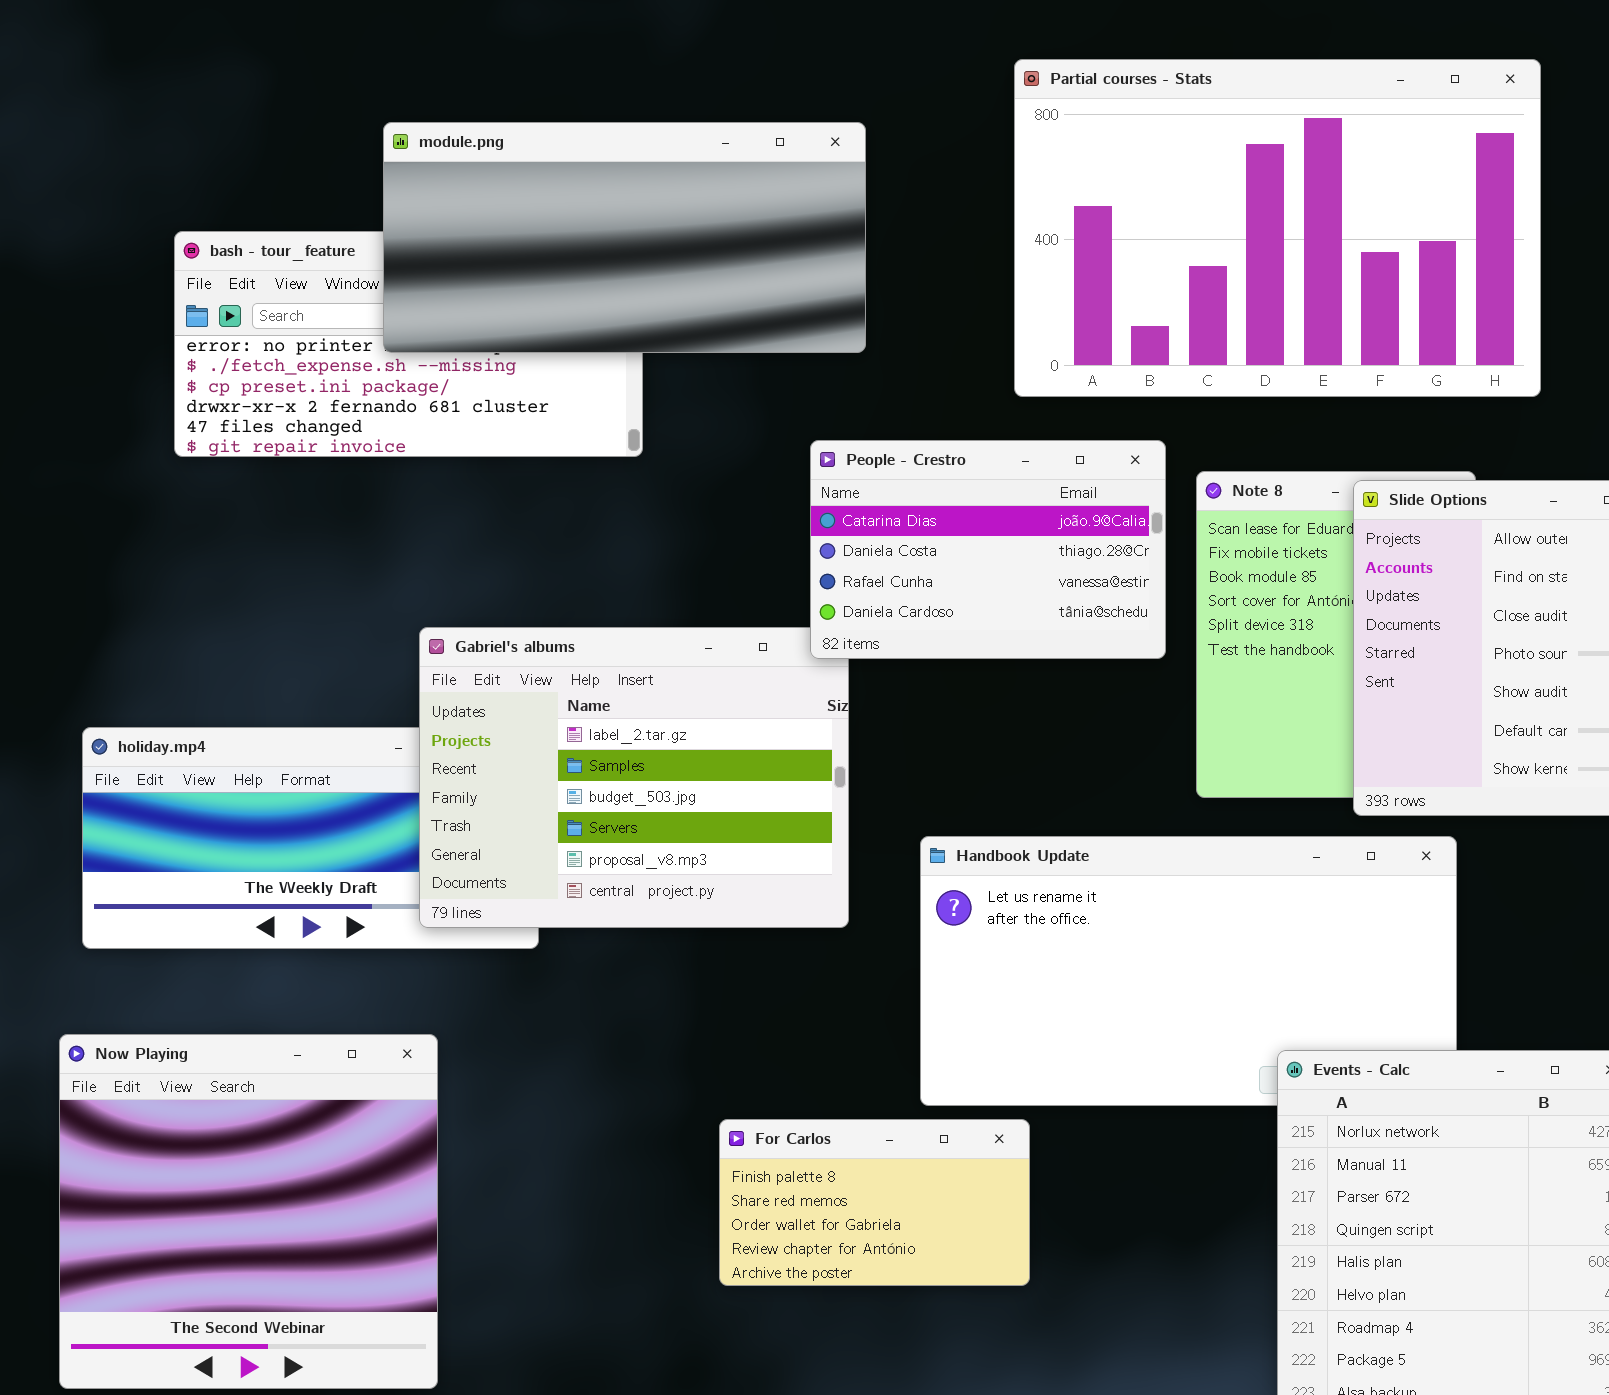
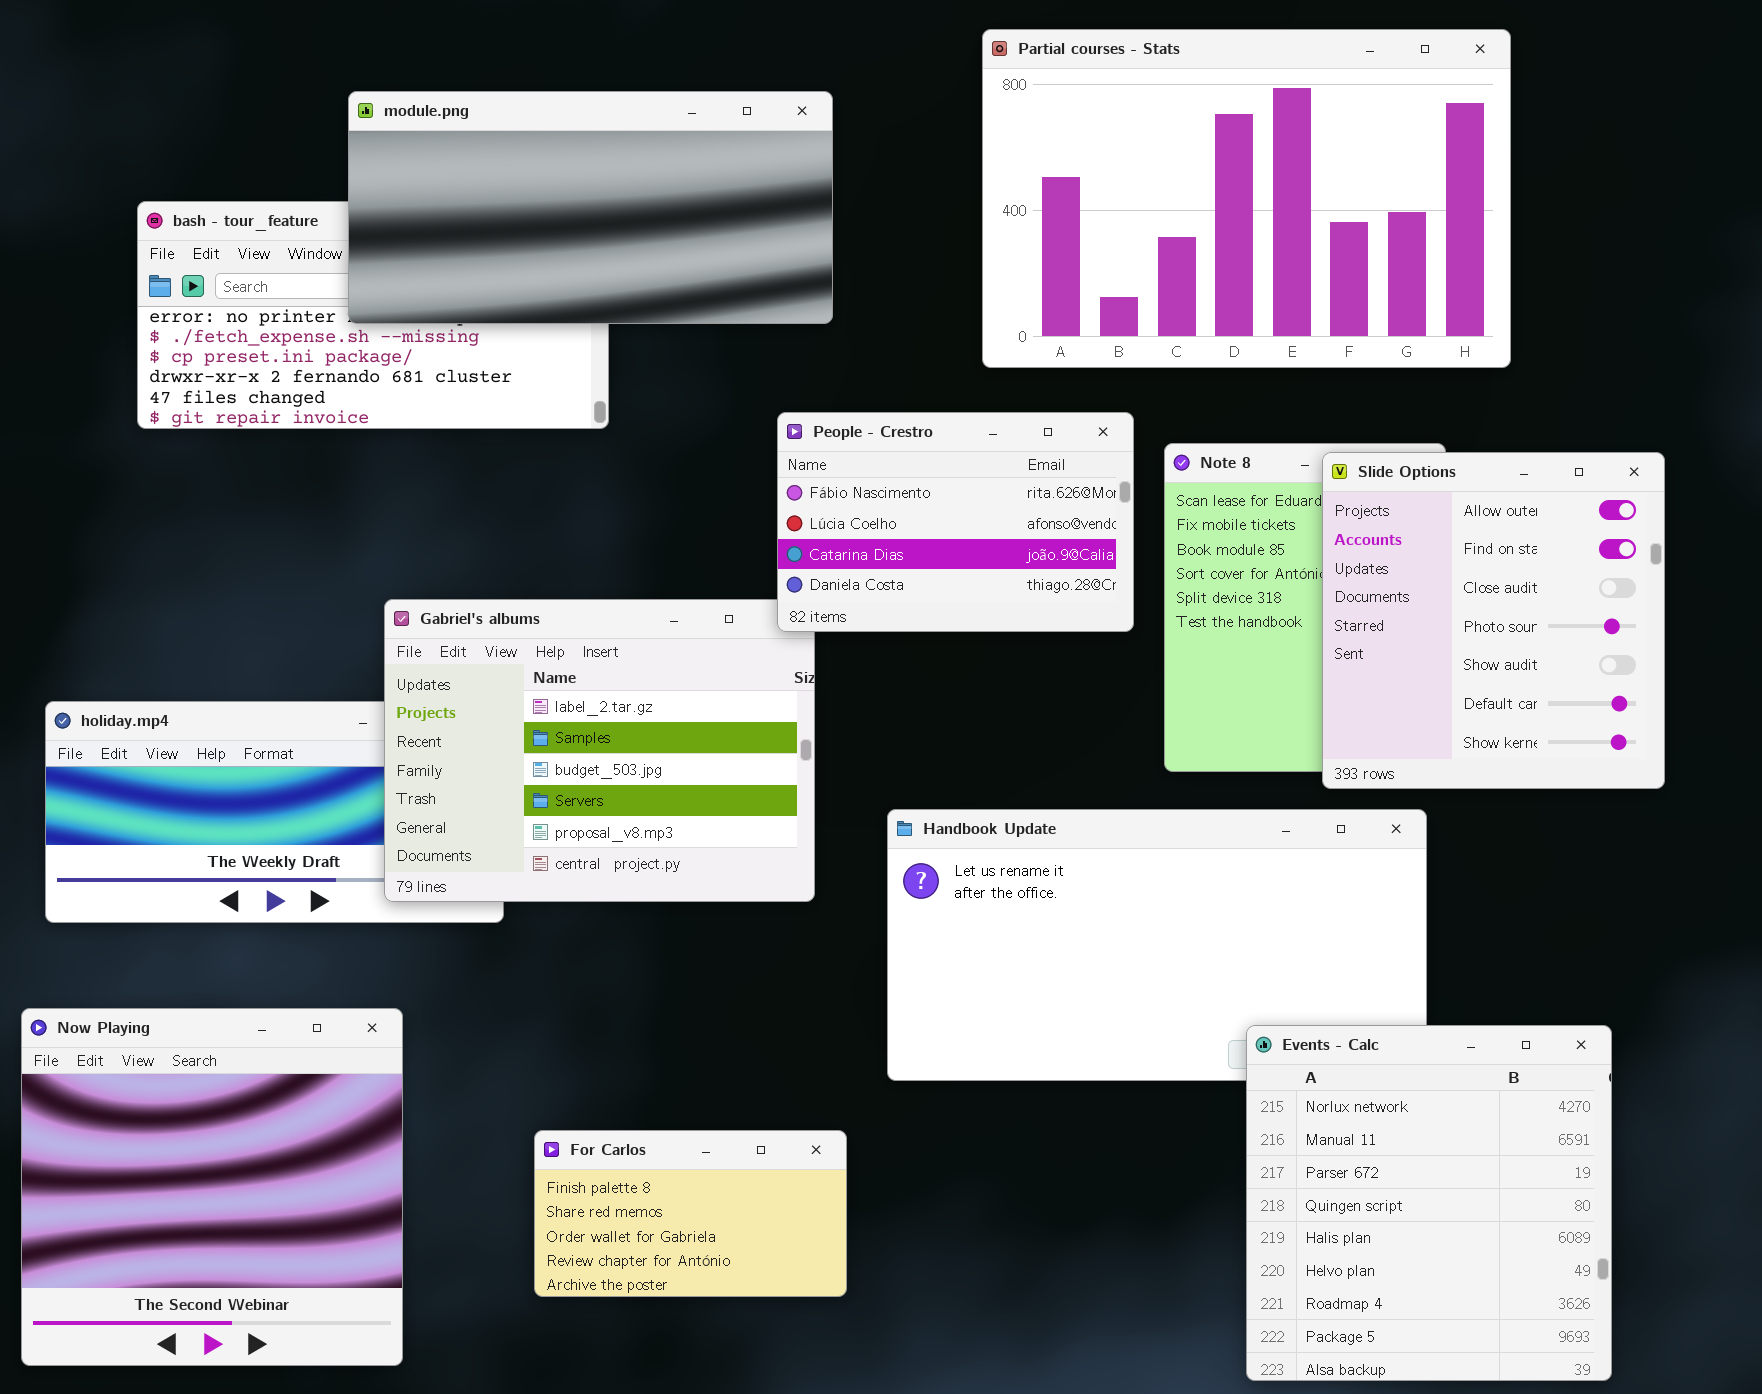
People - Crestro: [810,440,1166,659] -> [777,412,1134,632], scrolled up 2 rows
For Carlos: [719,1119,1030,1286] -> [534,1130,847,1297], moved

